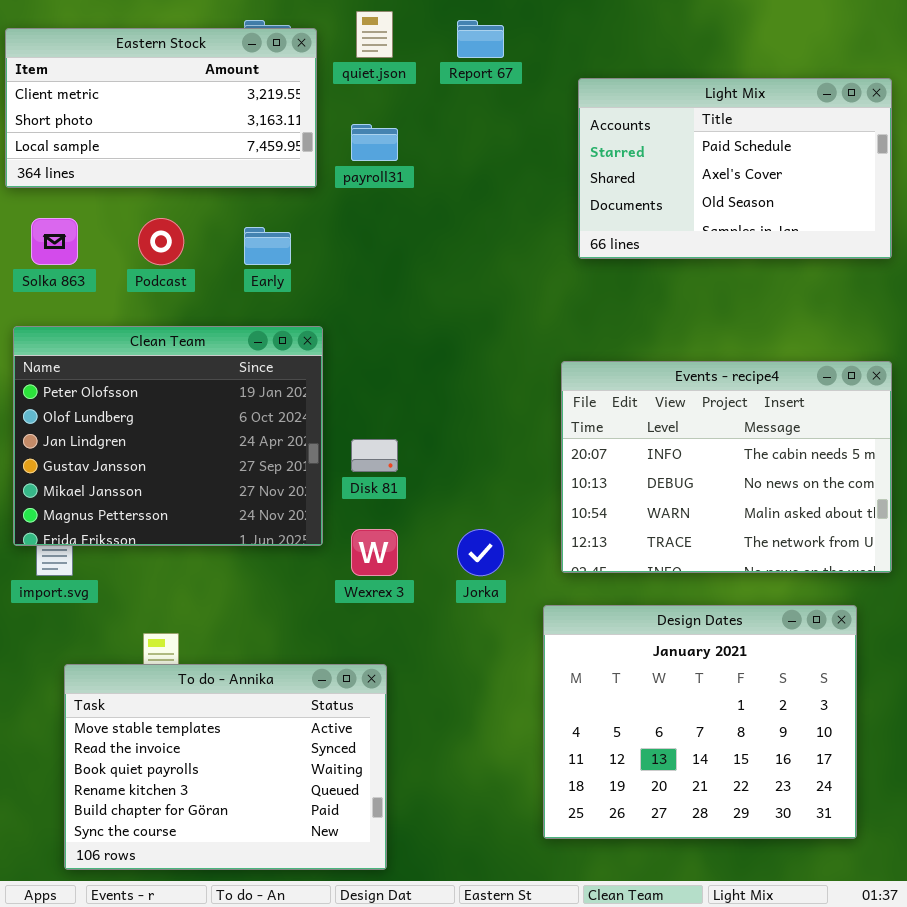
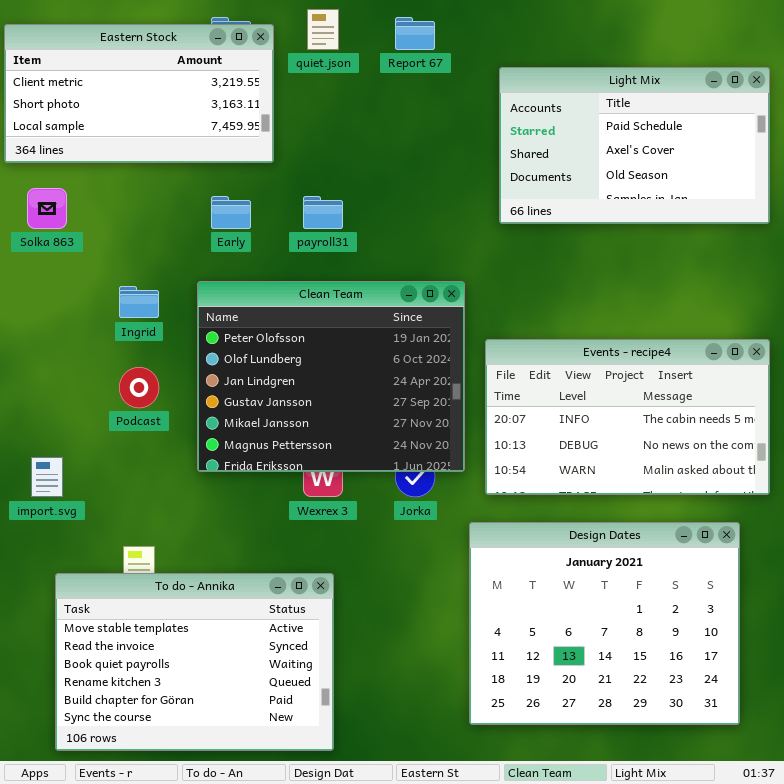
payroll31: [351,124,398,161] -> [303,196,343,229], moved
Podcast: [138,218,184,265] -> [119,367,159,408], moved
Clean Team: [13,326,323,546] -> [197,281,465,472], moved
Events - recipe4: [561,361,892,573] -> [485,339,770,495], resized

